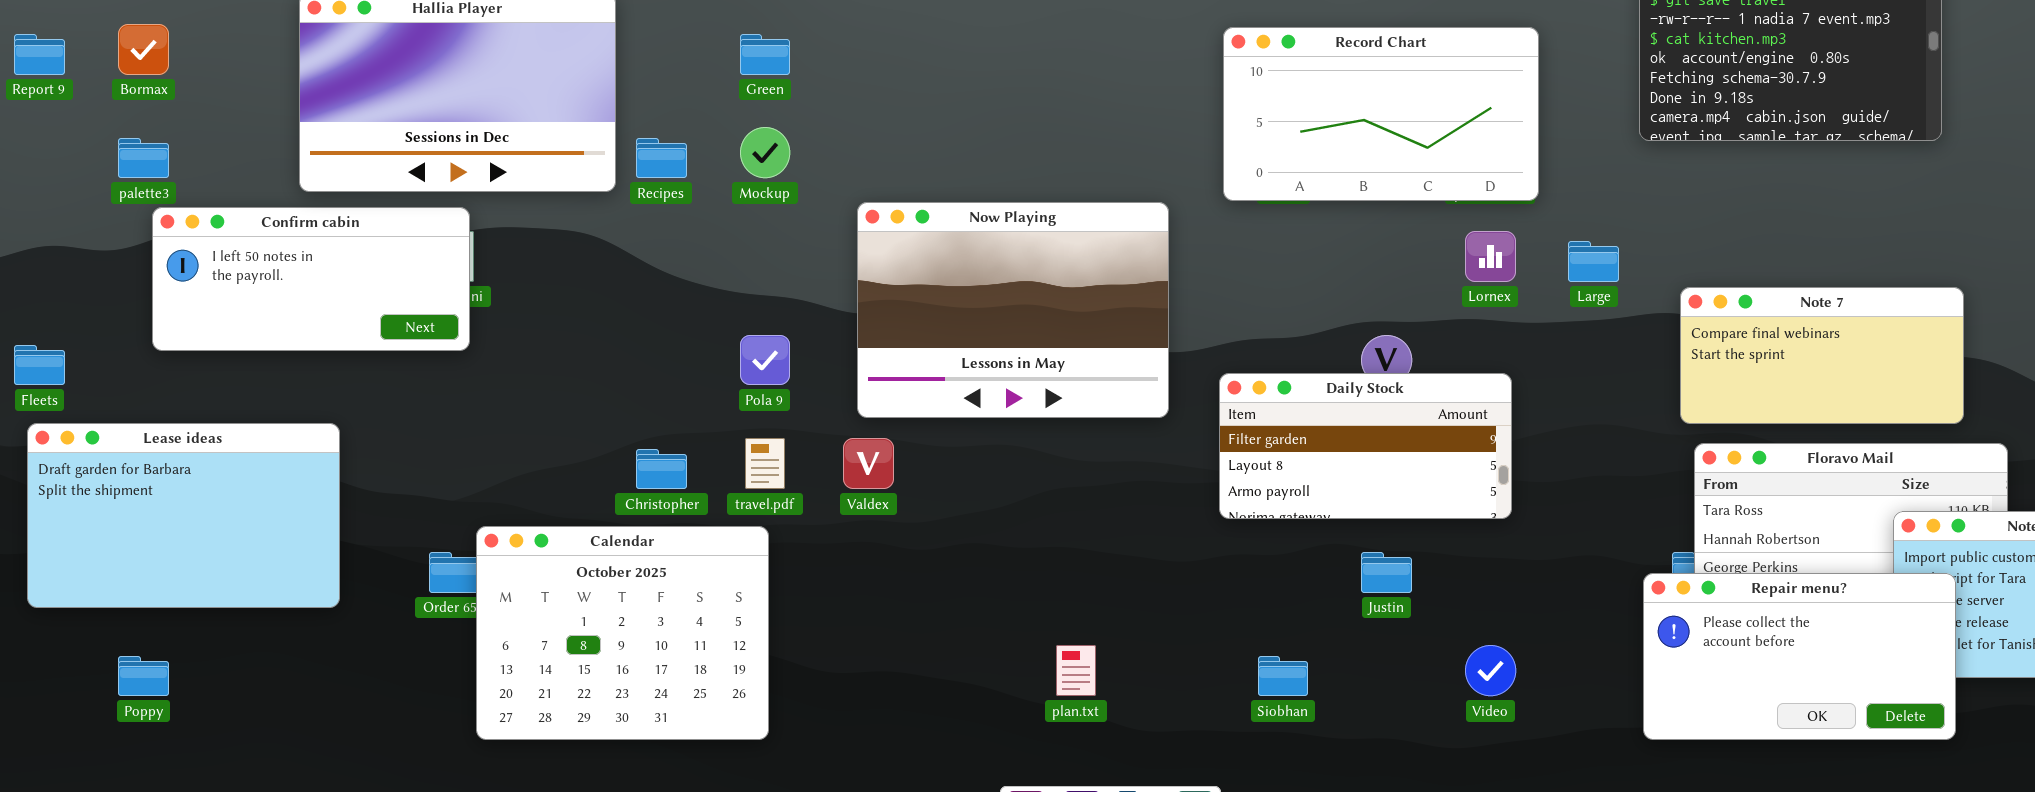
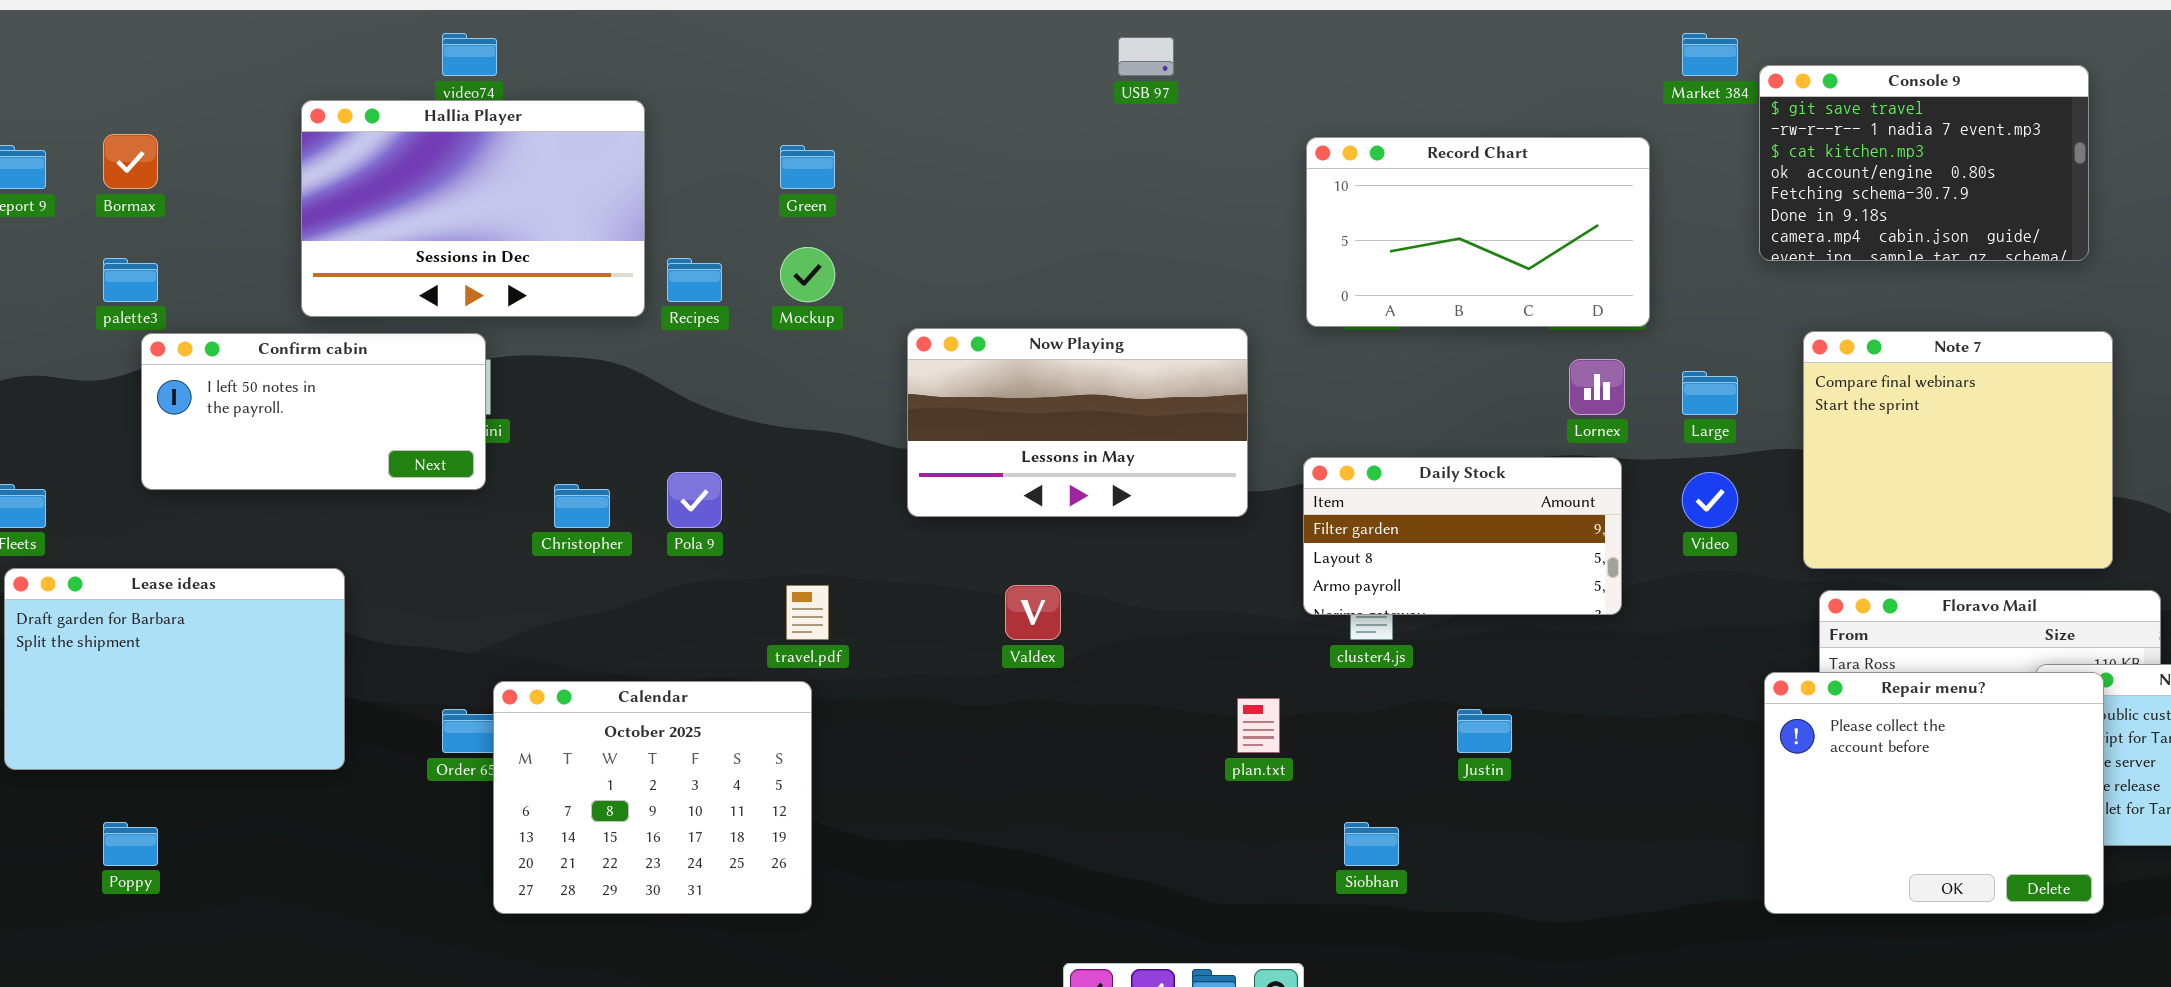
Now Playing: [857,202,1169,418] -> [907,328,1248,517], resized
Note 7: [1680,287,1964,424] -> [1803,331,2113,569], resized
Pola 9: [740,335,790,385] -> [667,472,722,528], moved
Daily Stock: [1219,373,1512,519] -> [1303,457,1622,615], moved
Valdex: [843,438,894,489] -> [1005,585,1061,640], moved
Christopher: [636,449,687,489] -> [554,484,610,528], moved
Repair menu?: [1643,573,1956,740] -> [1764,672,2104,914], resized
plan.txt: [1056,645,1096,696] -> [1237,698,1280,753], moved
Video: [1465,645,1516,696] -> [1682,472,1738,528], moved

